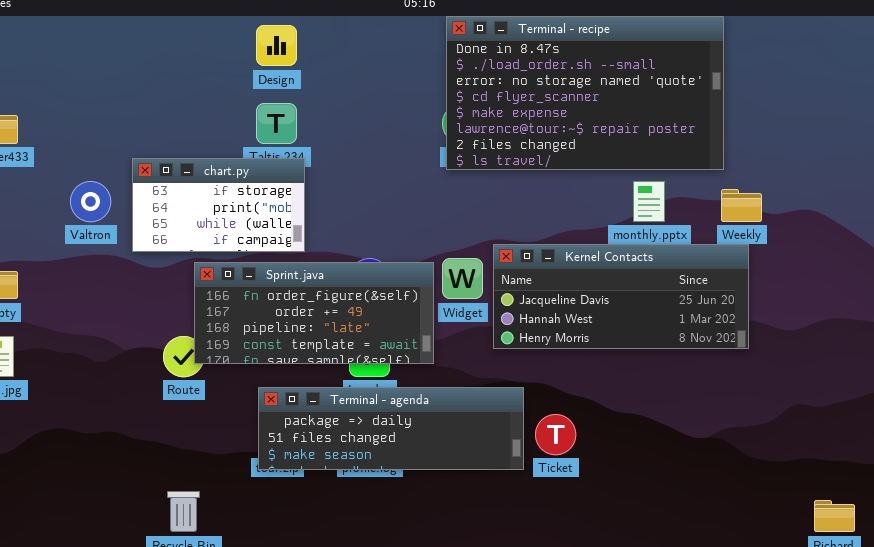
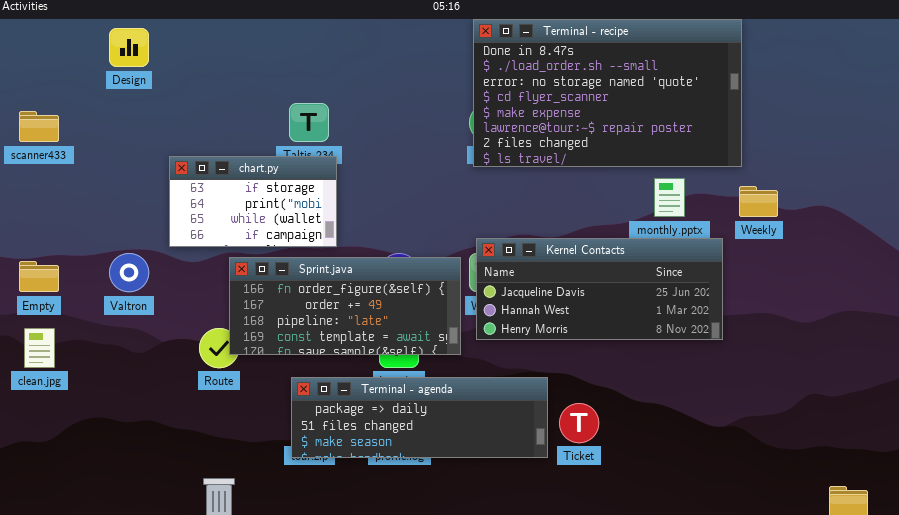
Design: [256,25,297,66] -> [109,28,149,67], moved
Valtron: [70,181,111,222] -> [109,253,149,292], moved
Kernel Contacts: [493,244,749,349] -> [476,238,723,340], moved

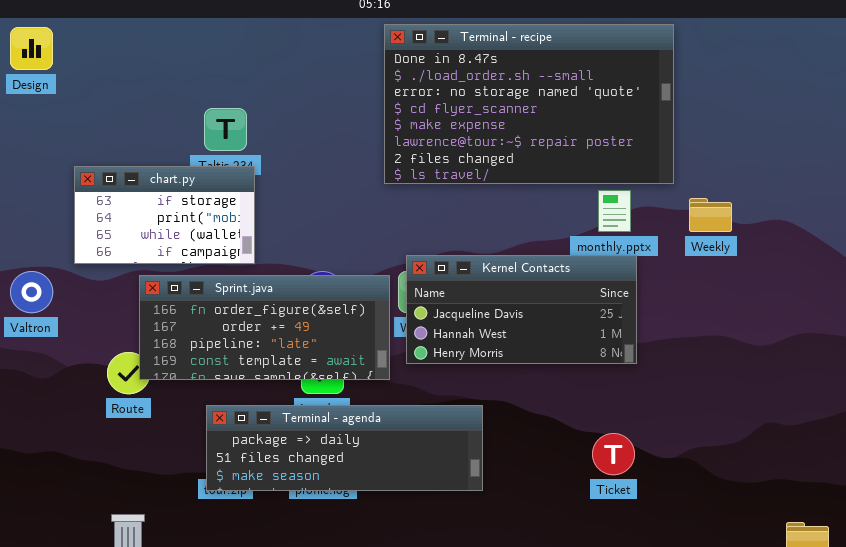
Terminal - recipe: [473,19,742,167] -> [384,24,674,184], moved
Kernel Contacts: [476,238,723,340] -> [406,255,637,364], resized
Ticket: [559,403,599,443] -> [592,433,635,475], moved

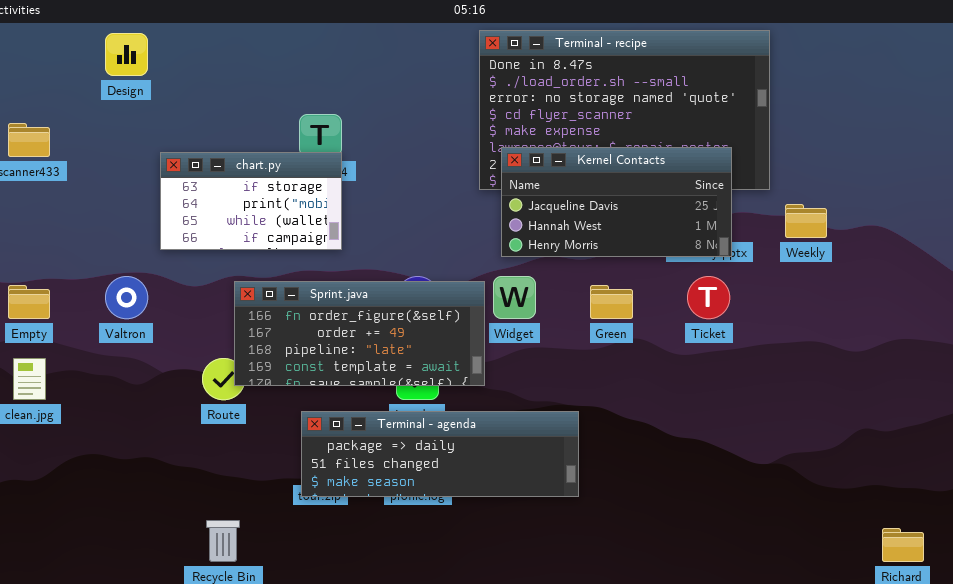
chart.py: [74,166,255,264] -> [160,152,342,250], moved
Kernel Contacts: [406,255,637,364] -> [501,147,732,257], moved
Ticket: [592,433,635,475] -> [687,276,730,319], moved

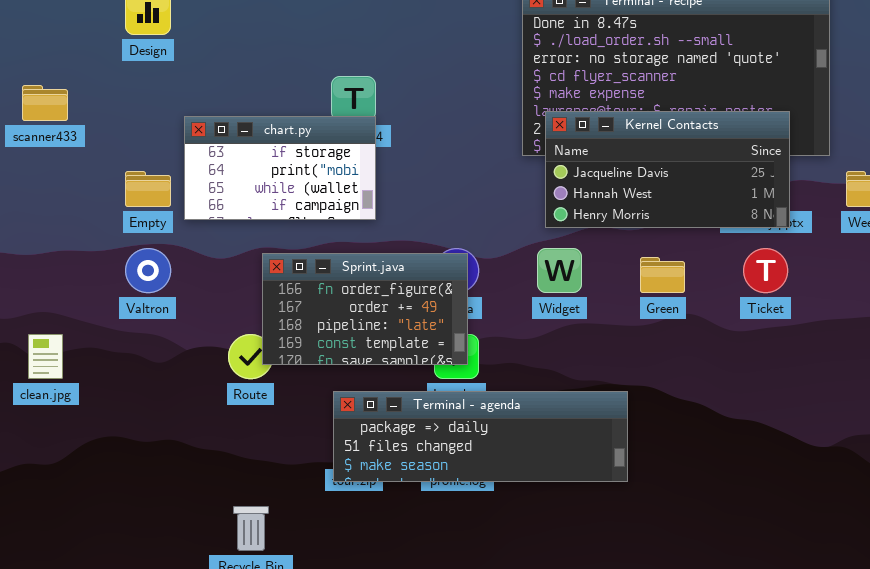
Sprint.java: [234,281,485,386] -> [262,253,468,365], resized
Empty: [8,285,50,319] -> [125,171,171,207], moved

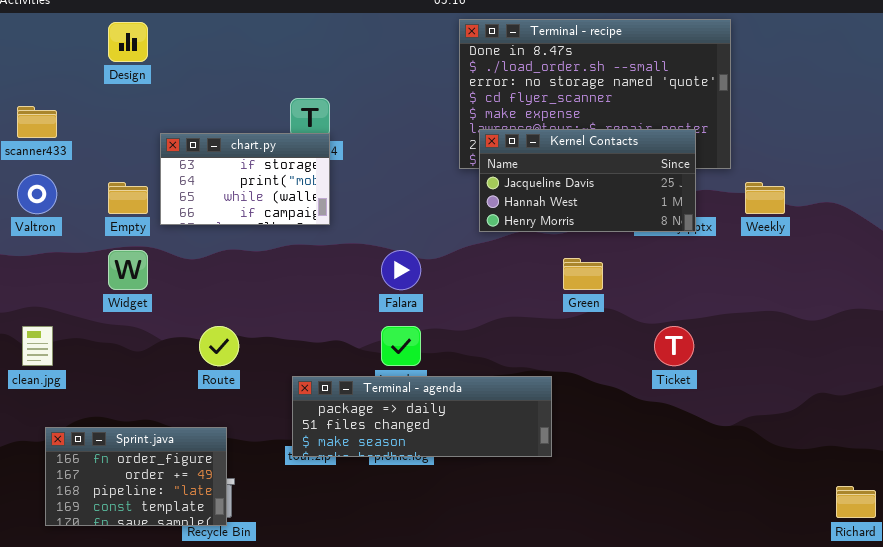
Valtron: [125,248,171,293] -> [17,174,57,214], moved
Widget: [537,248,582,293] -> [108,250,148,290], moved
Ticket: [743,248,788,293] -> [654,326,694,366], moved
Sprint.java: [262,253,468,365] -> [45,427,227,526], moved

